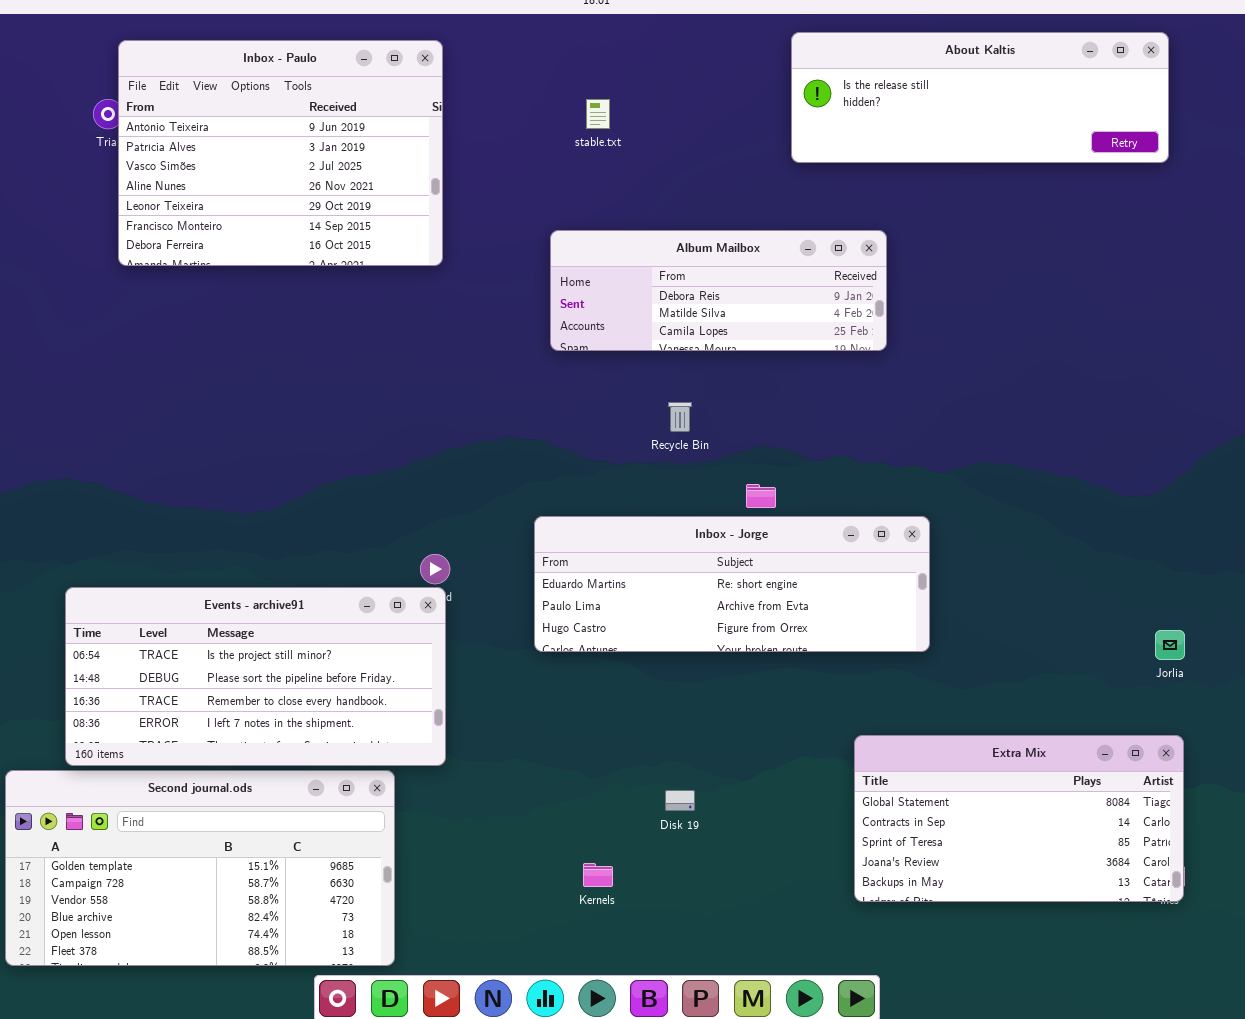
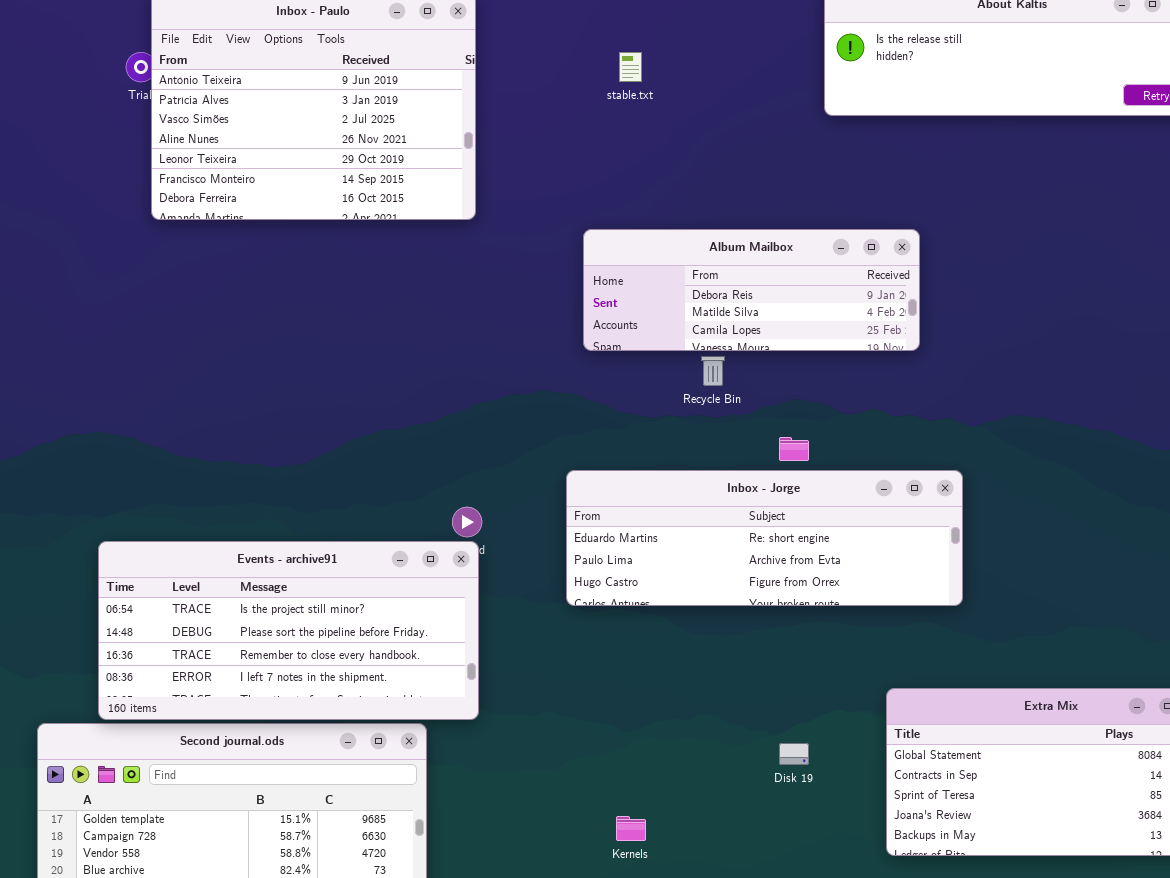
Album Mailbox: [550,230,887,351] -> [583,229,920,351], moved
Disk 19: [665,790,695,811] -> [779,743,809,765], moved

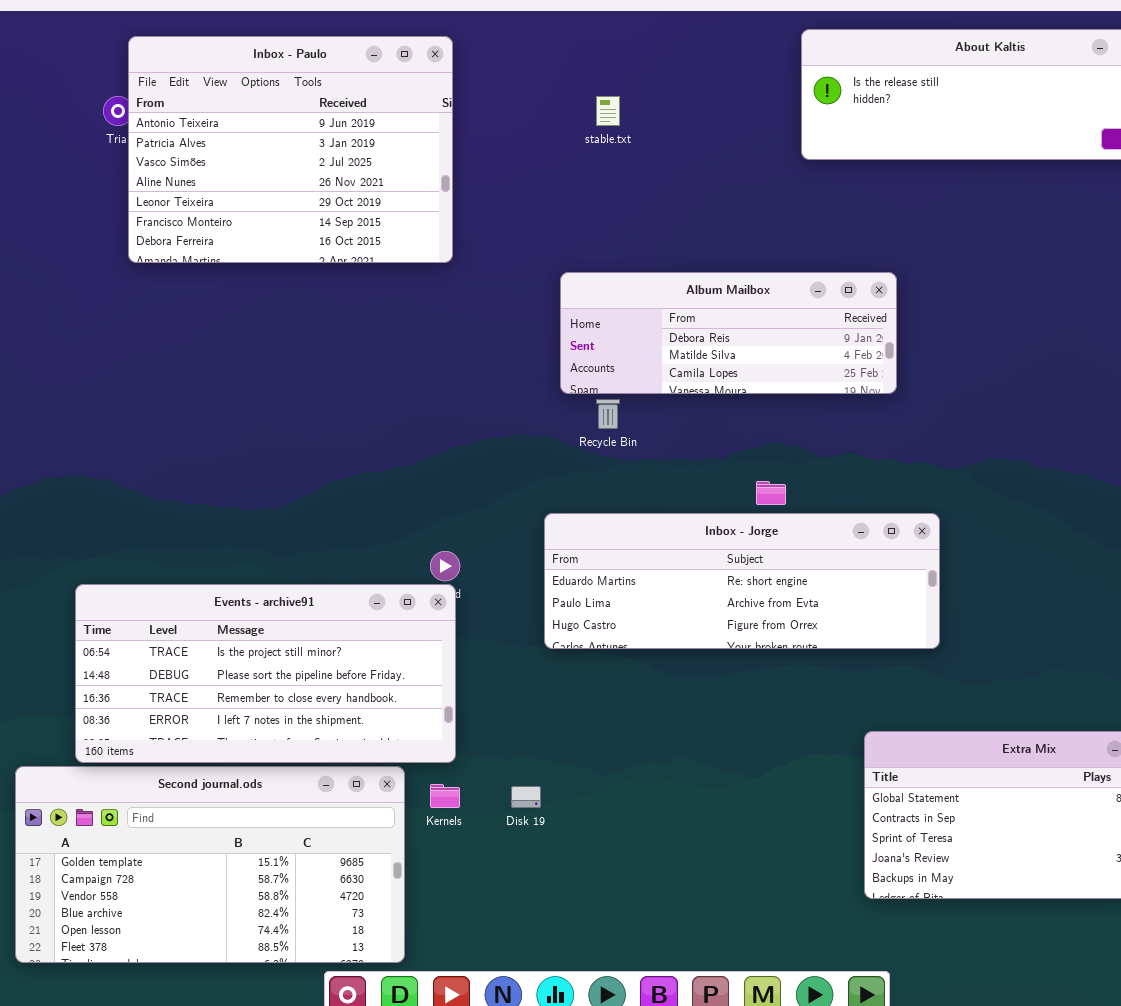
Recycle Bin: [701,356,725,386] -> [596,399,620,429], moved
Disk 19: [779,743,809,765] -> [511,786,541,808], moved
Kernels: [616,816,646,841] -> [430,784,460,808], moved

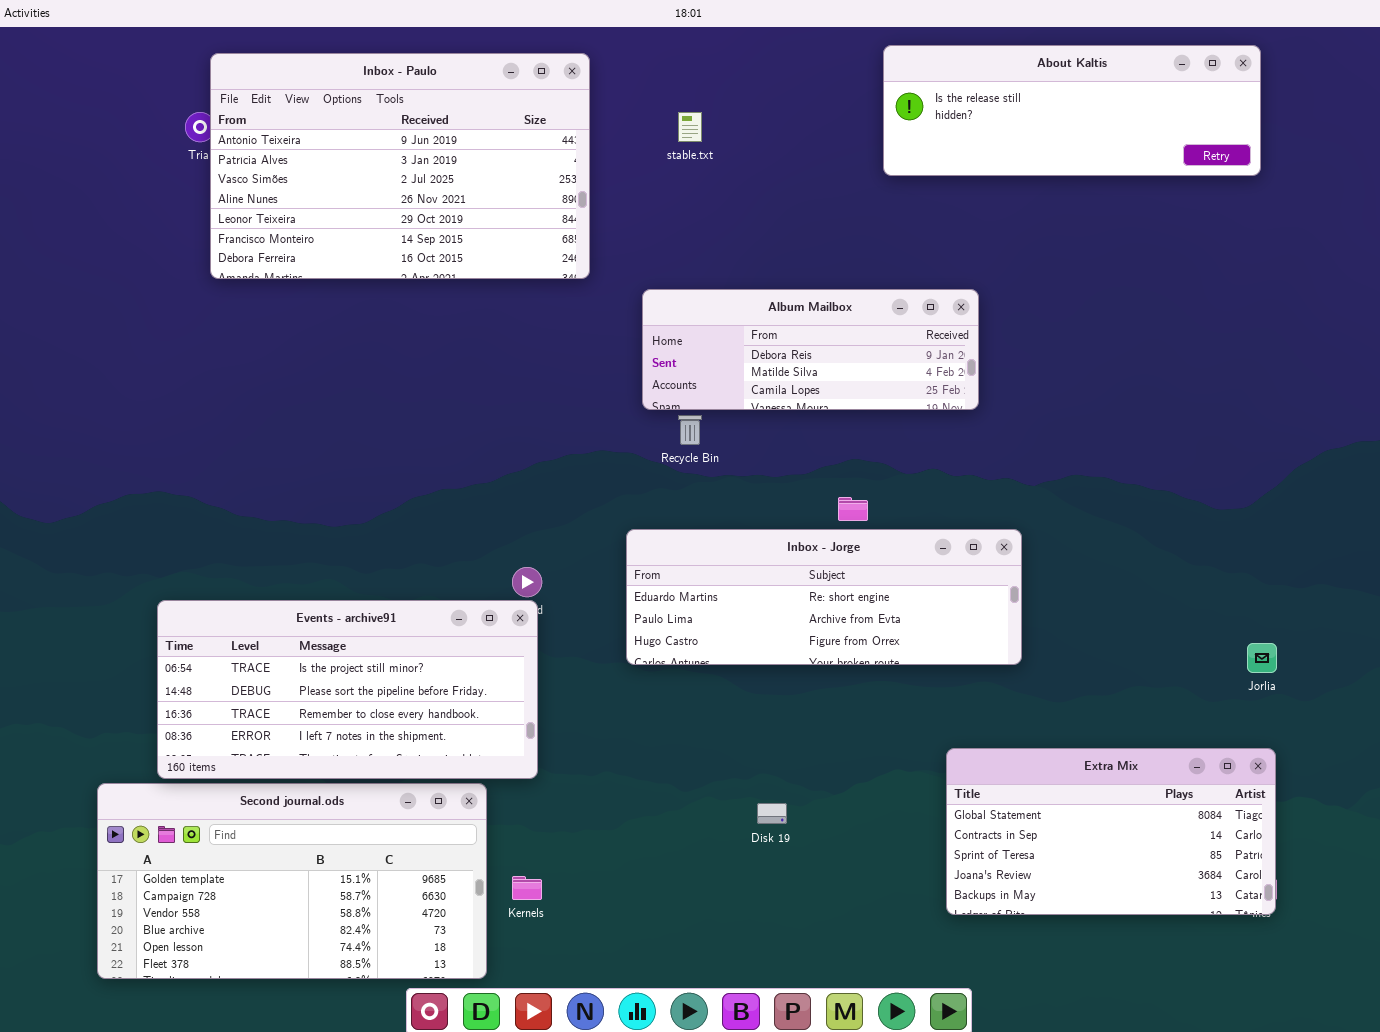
Inbox - Paulo: [128,36,453,263] -> [210,53,590,279], resized
Kernels: [430,784,460,808] -> [512,876,542,900], moved
Disk 19: [511,786,541,808] -> [757,803,787,824], moved

